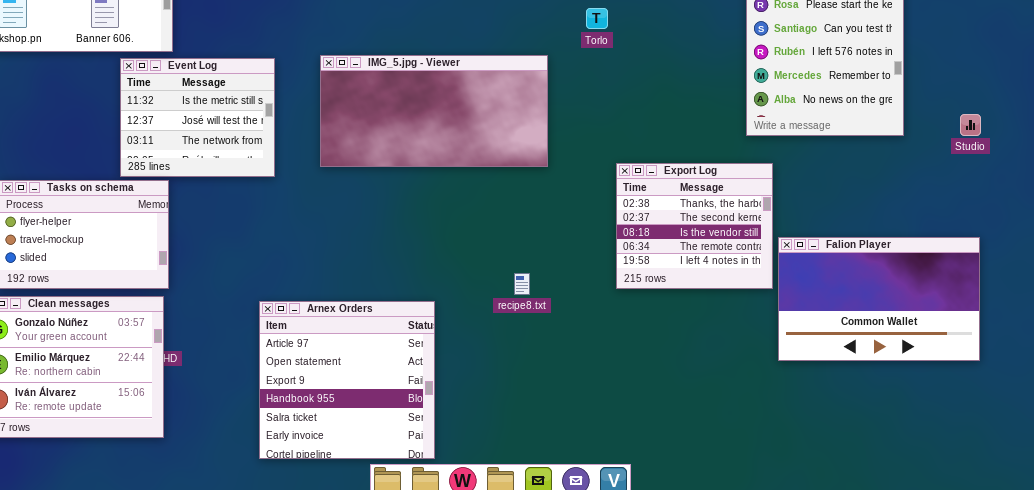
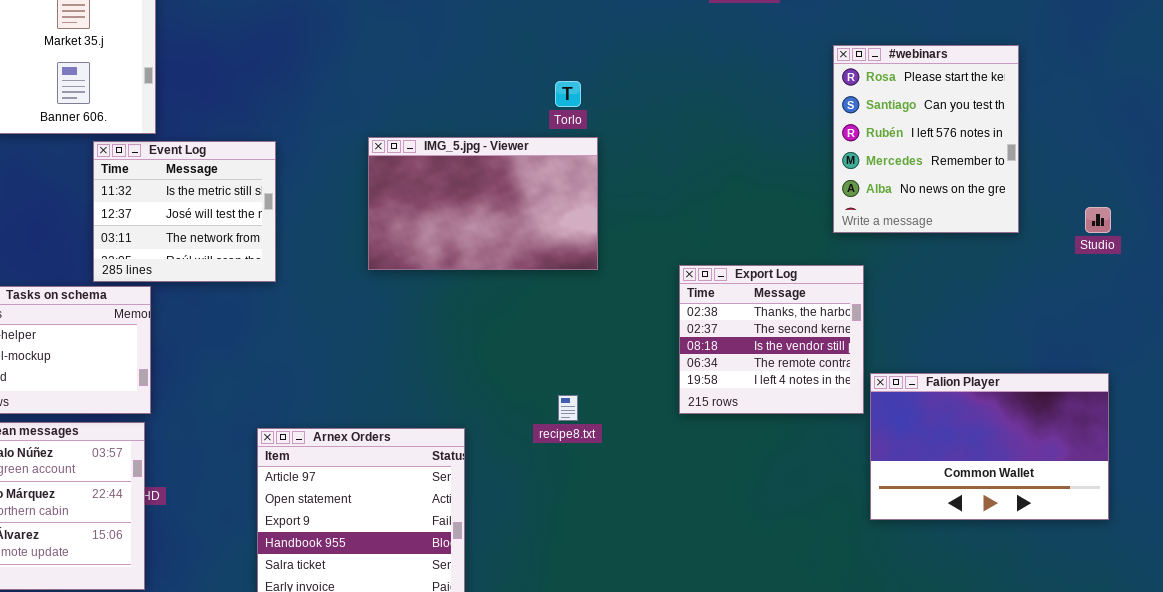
Torlo: [586,8,608,29] -> [555,81,581,107], moved
IMG_5.jpg - Viewer: [320,55,548,167] -> [368,137,598,270], resized
Falion Player: [778,237,980,361] -> [870,373,1109,520], moved

